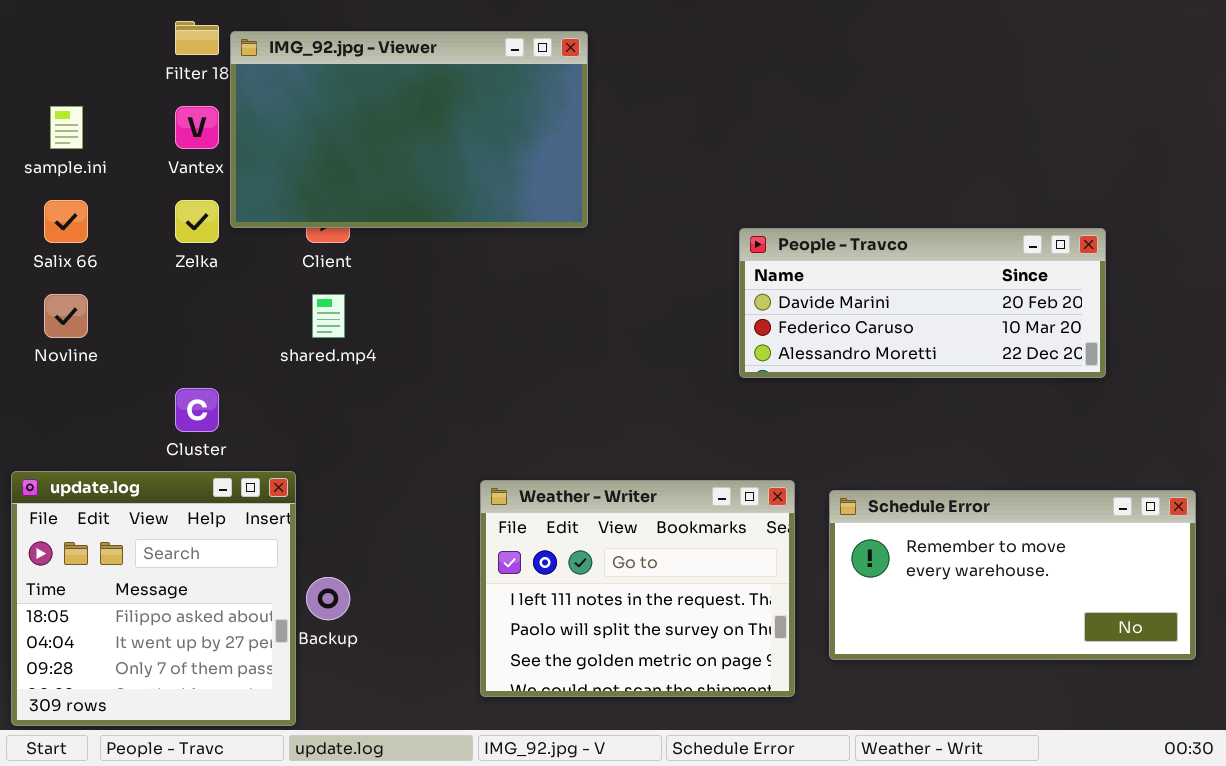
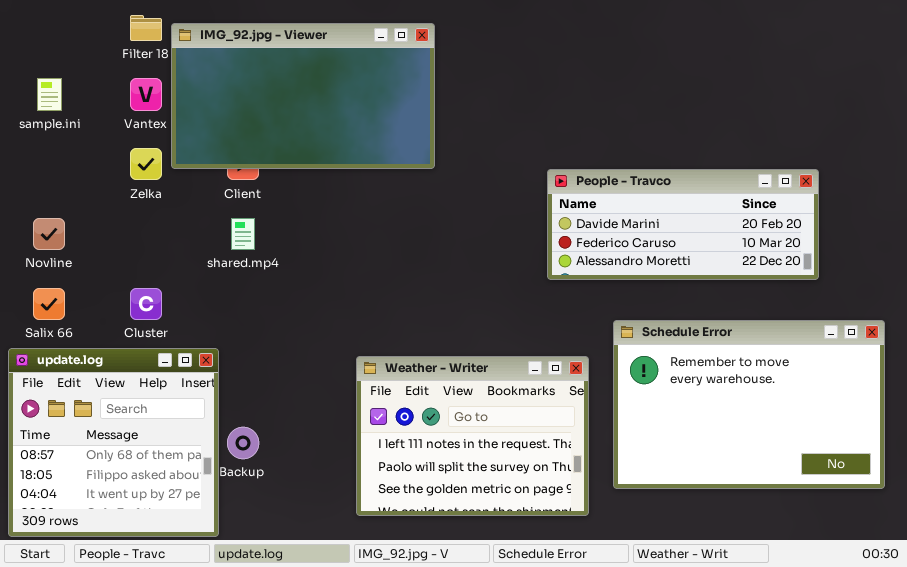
Salix 66: [44,200,88,243] -> [33,288,65,320], moved
update.log: [11,471,296,726] -> [8,348,219,537], scrolled up 1 row
Schedule Error: [829,490,1196,660] -> [613,320,885,489], resized

